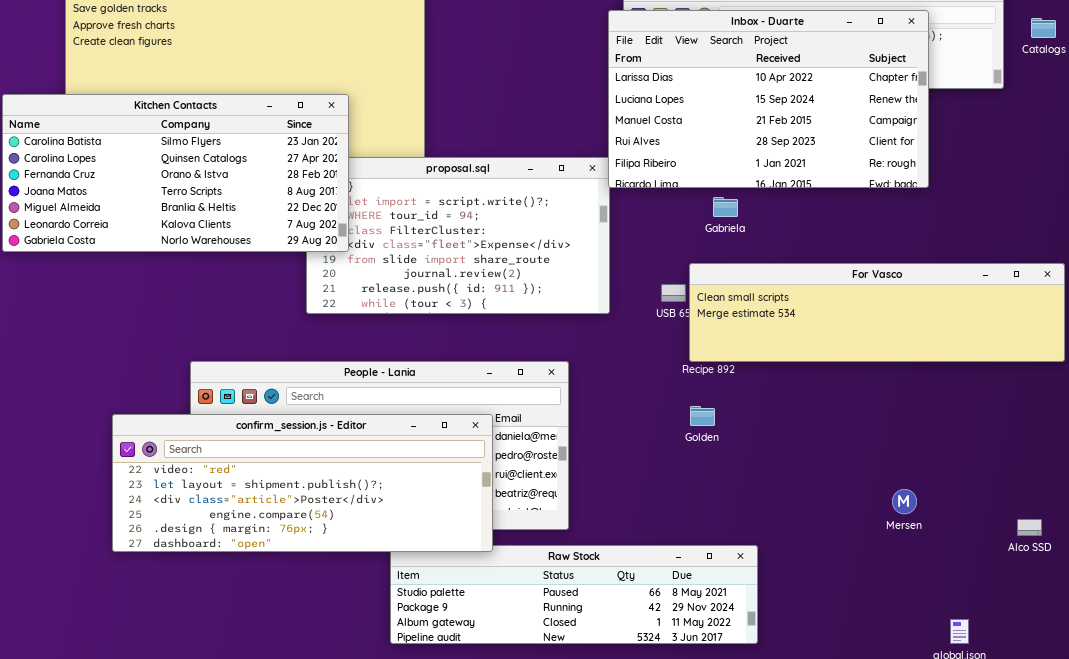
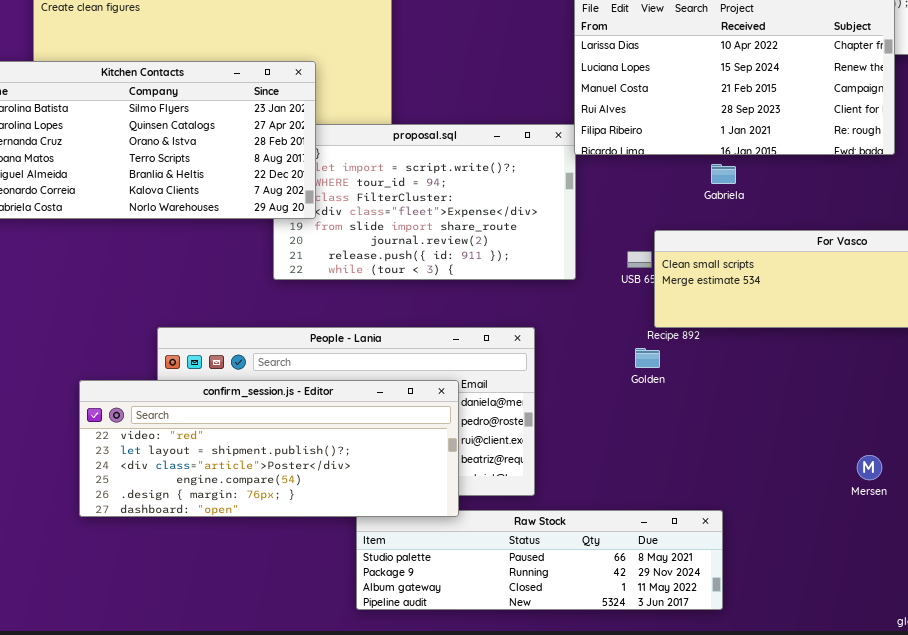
Gabriela: [713,197,738,217] -> [711,164,736,184], moved
Golden: [690,406,715,426] -> [635,348,660,368], moved

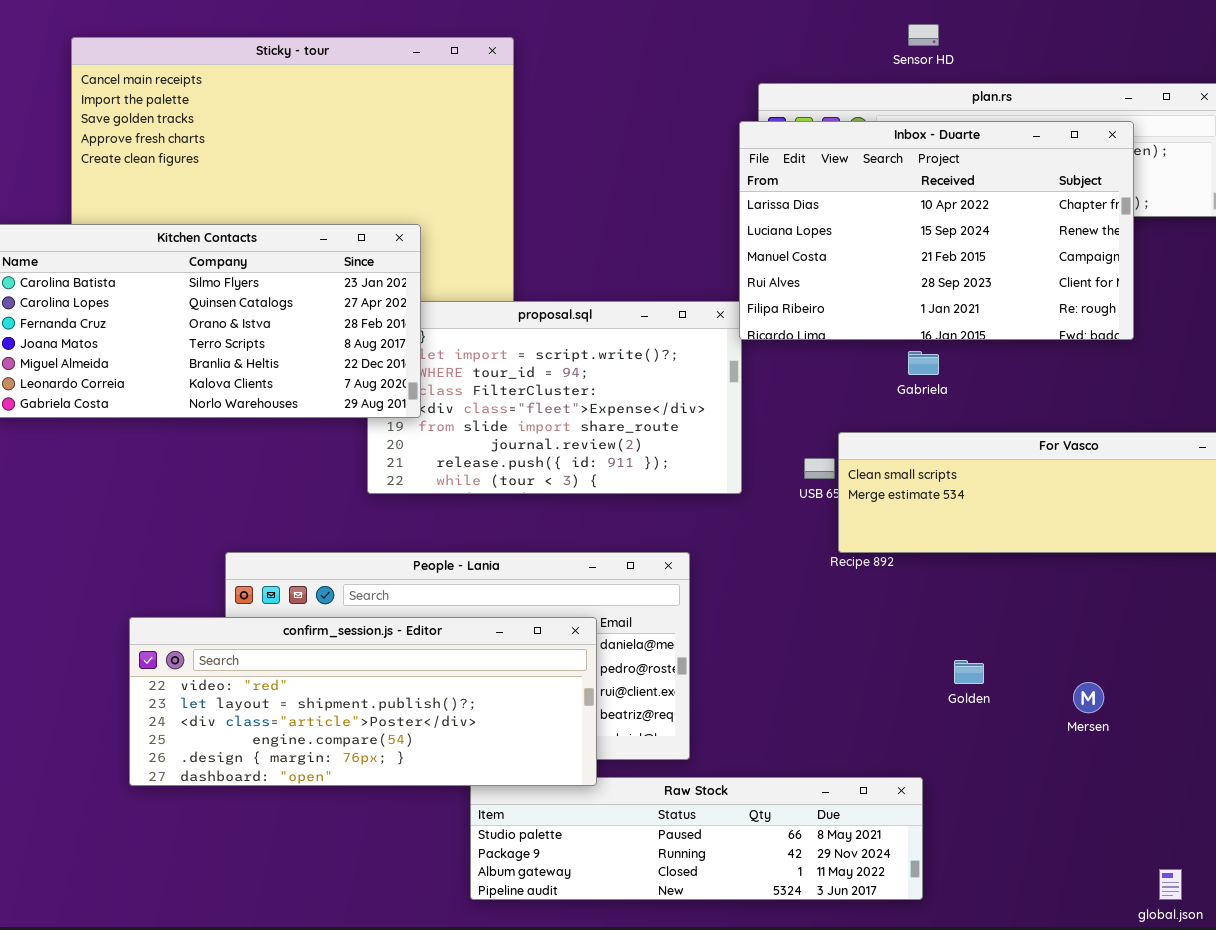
Golden: [635,348,660,368] -> [954,660,984,684], moved
Mersen: [857,455,882,480] -> [1073,682,1104,713], moved

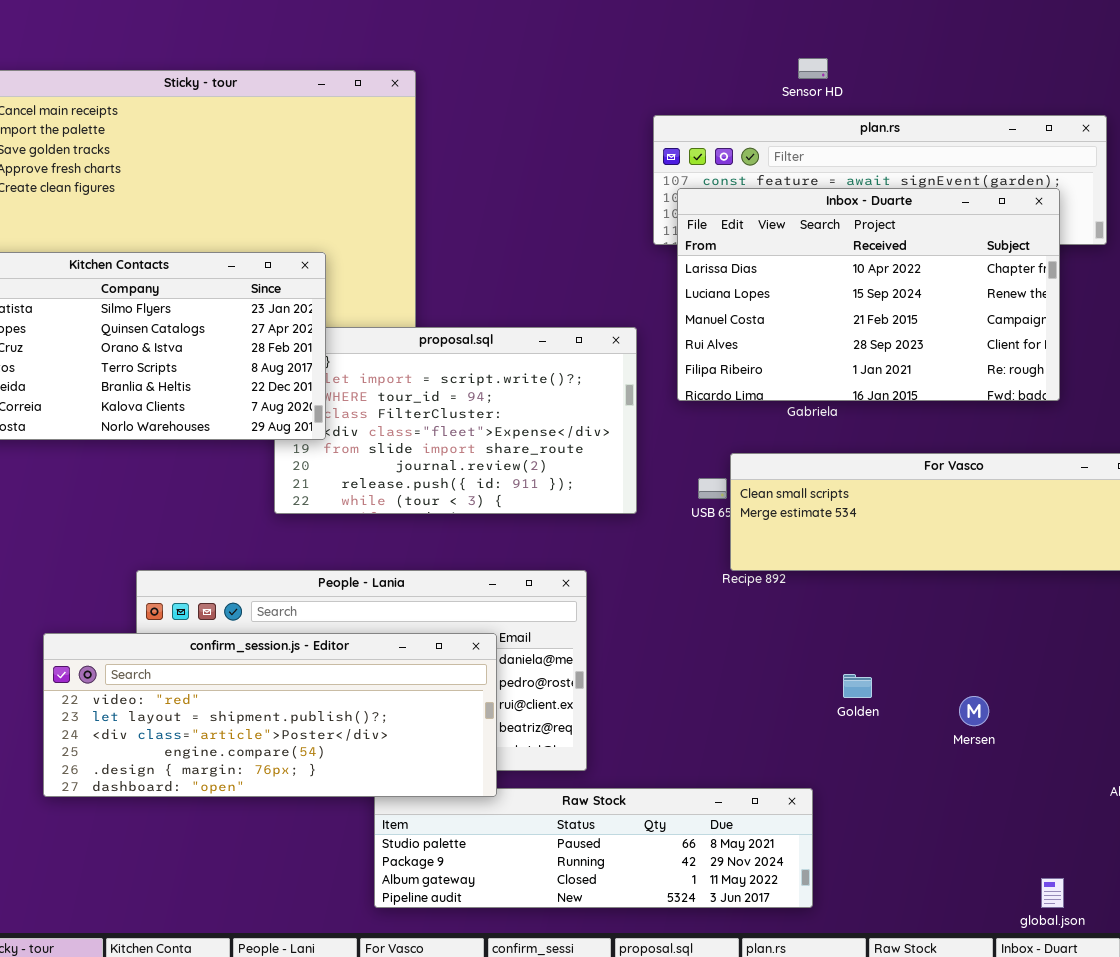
Inbox - Duarte: [739,121,1134,340] -> [677,188,1060,401], moved

